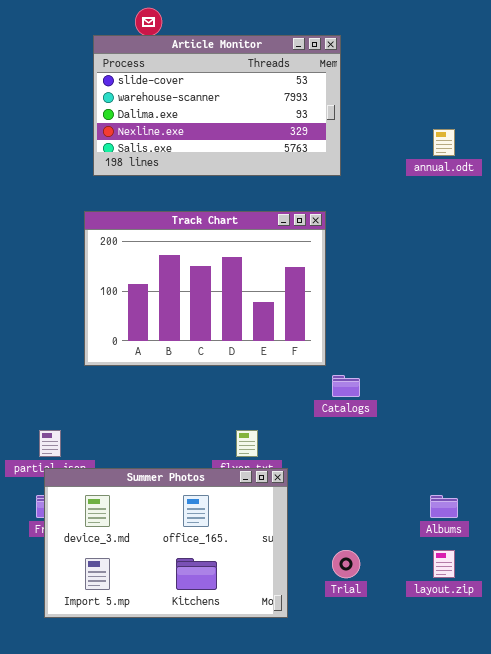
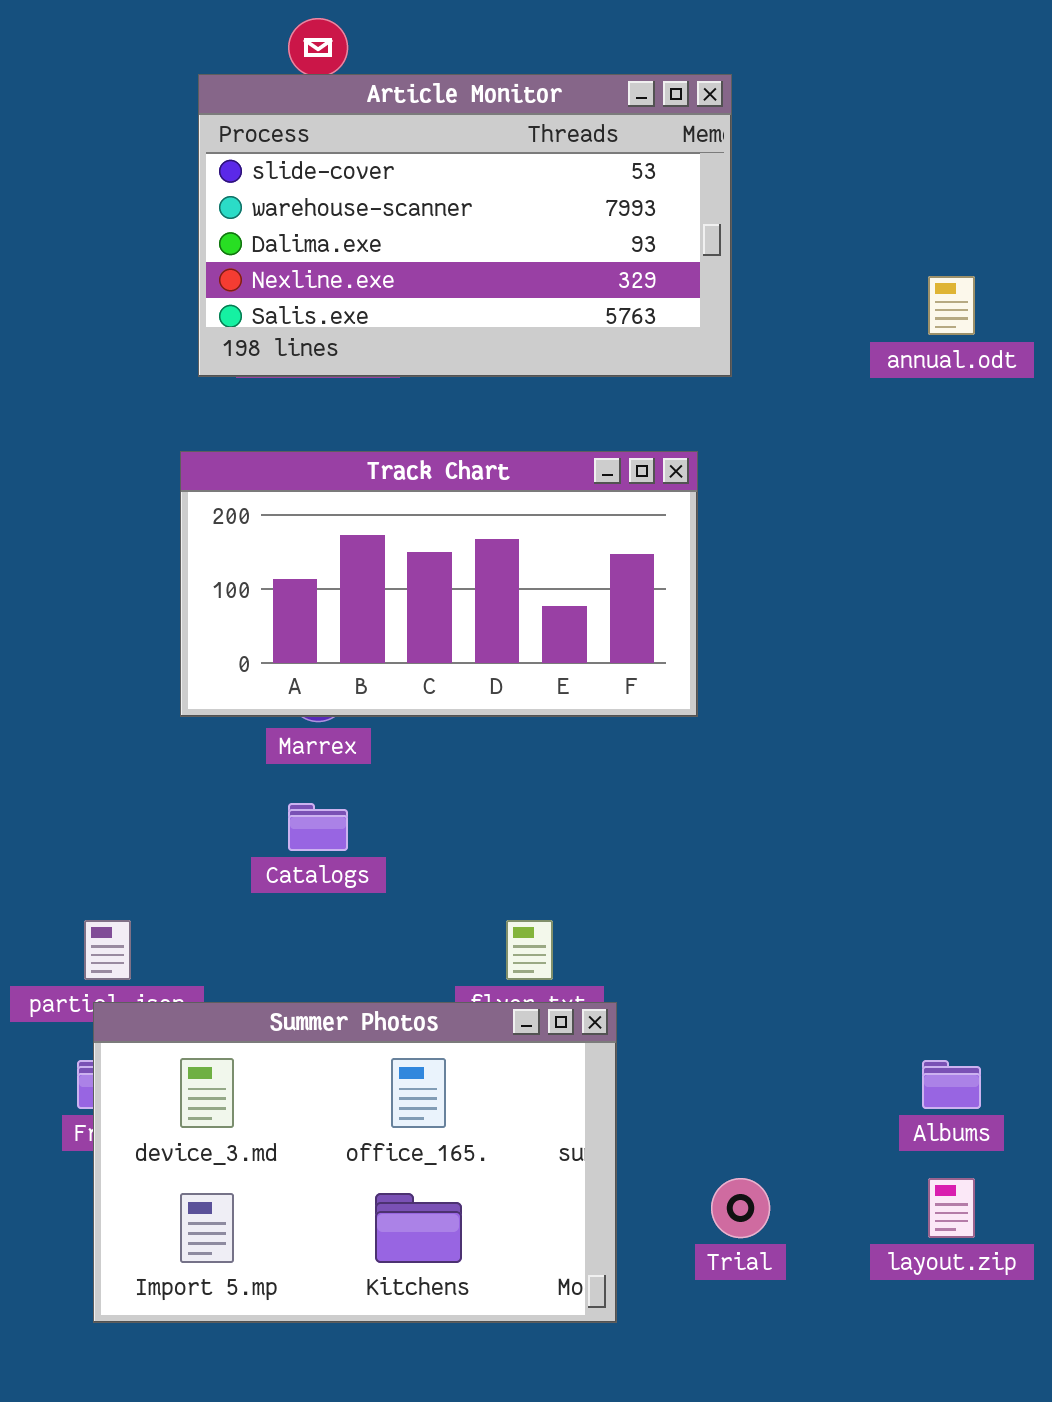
Track Chart: [84,211,326,366] -> [180,451,698,717], resized
Catalogs: [332,375,360,397] -> [288,803,348,851], moved

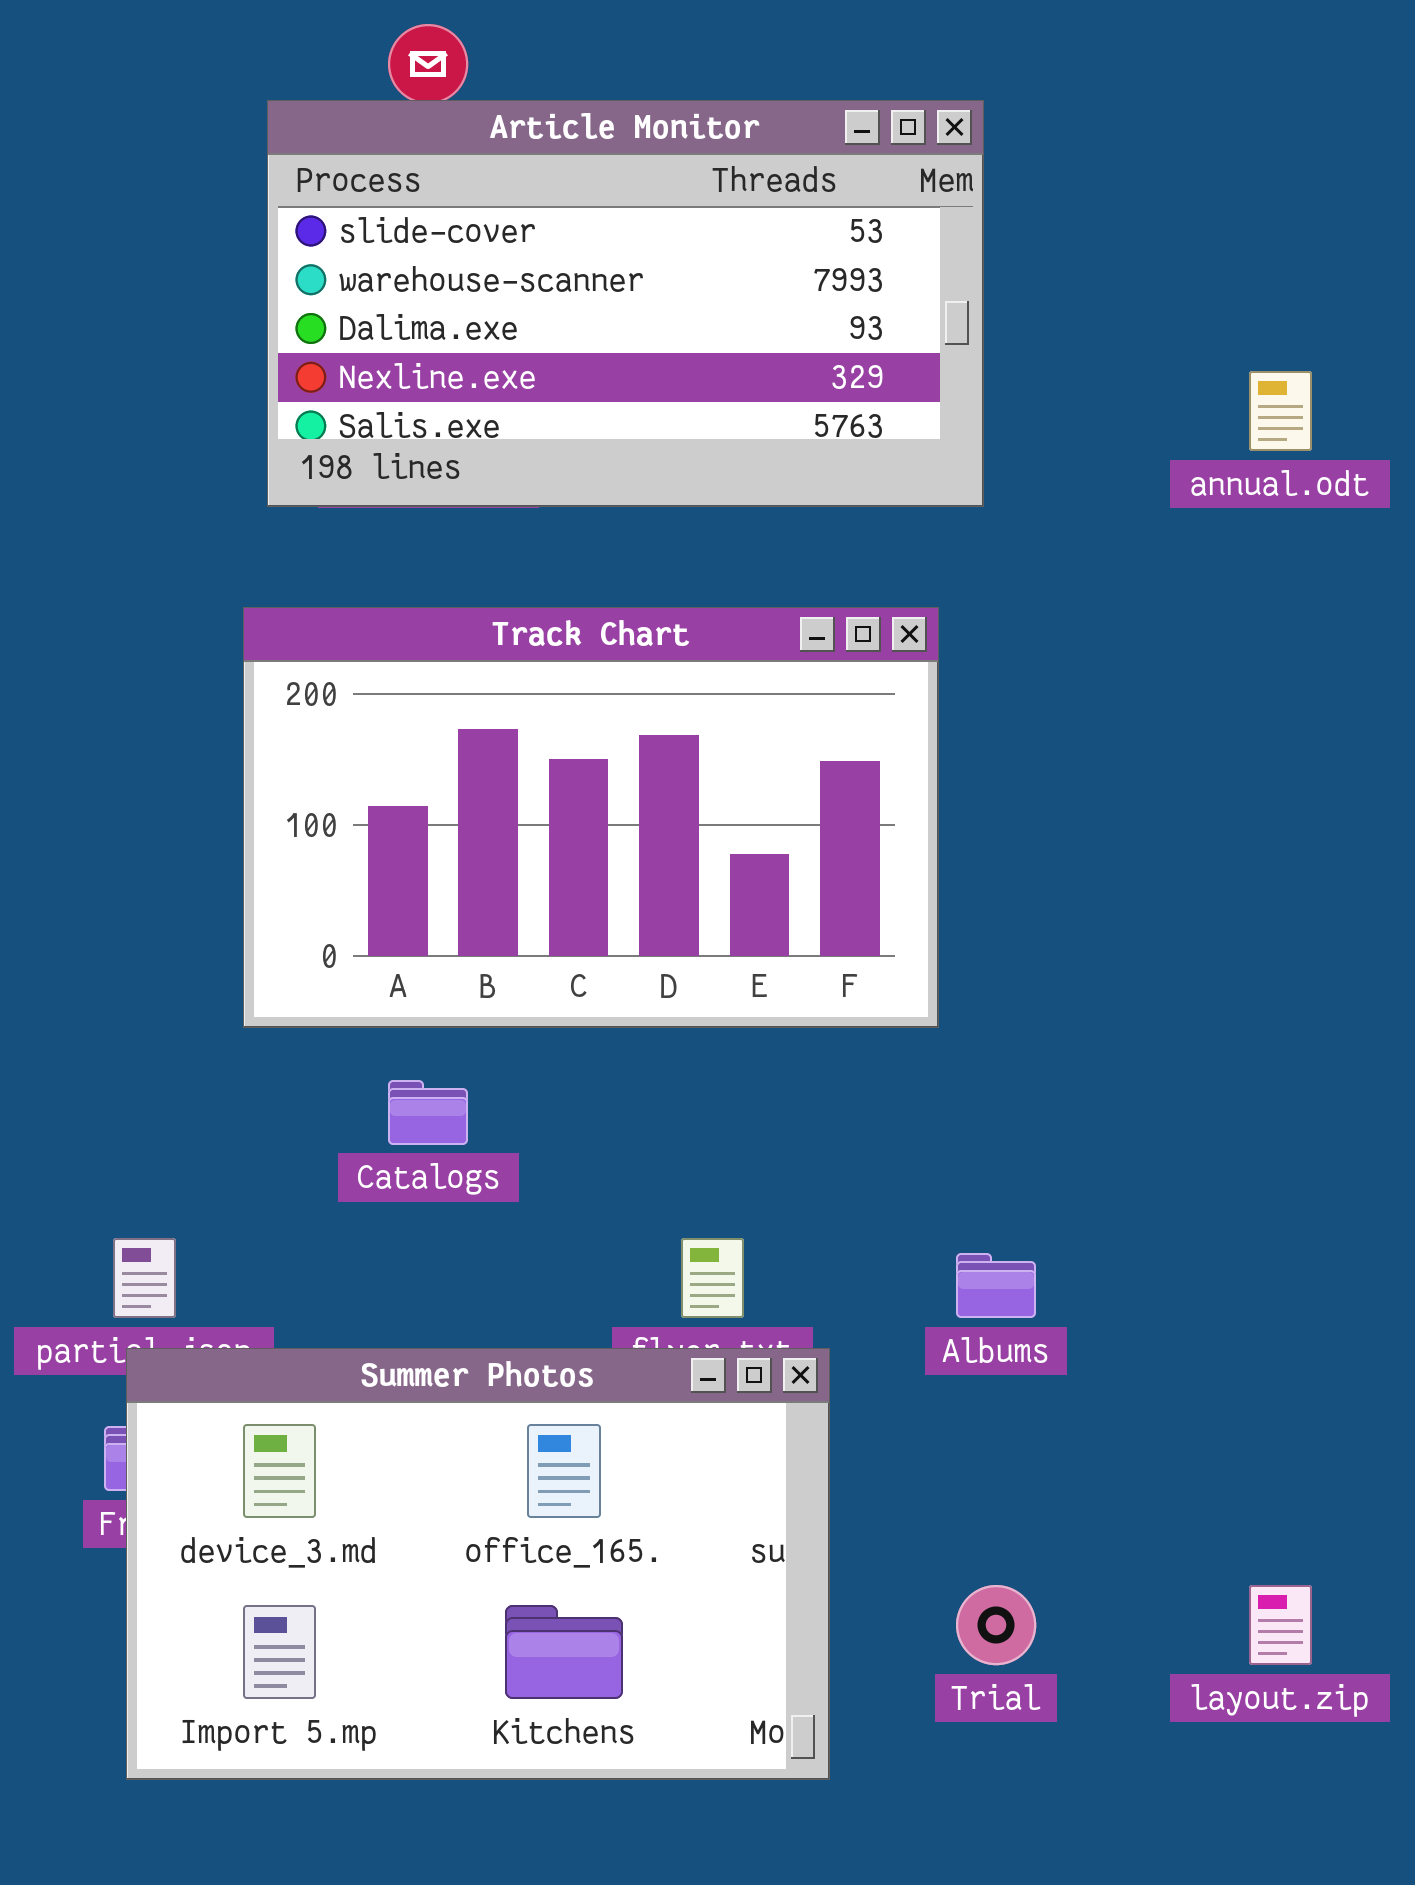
Track Chart: [180,451,698,717] -> [243,607,939,1028], resized
Albums: [922,1060,981,1109] -> [956,1253,1036,1318], moved

